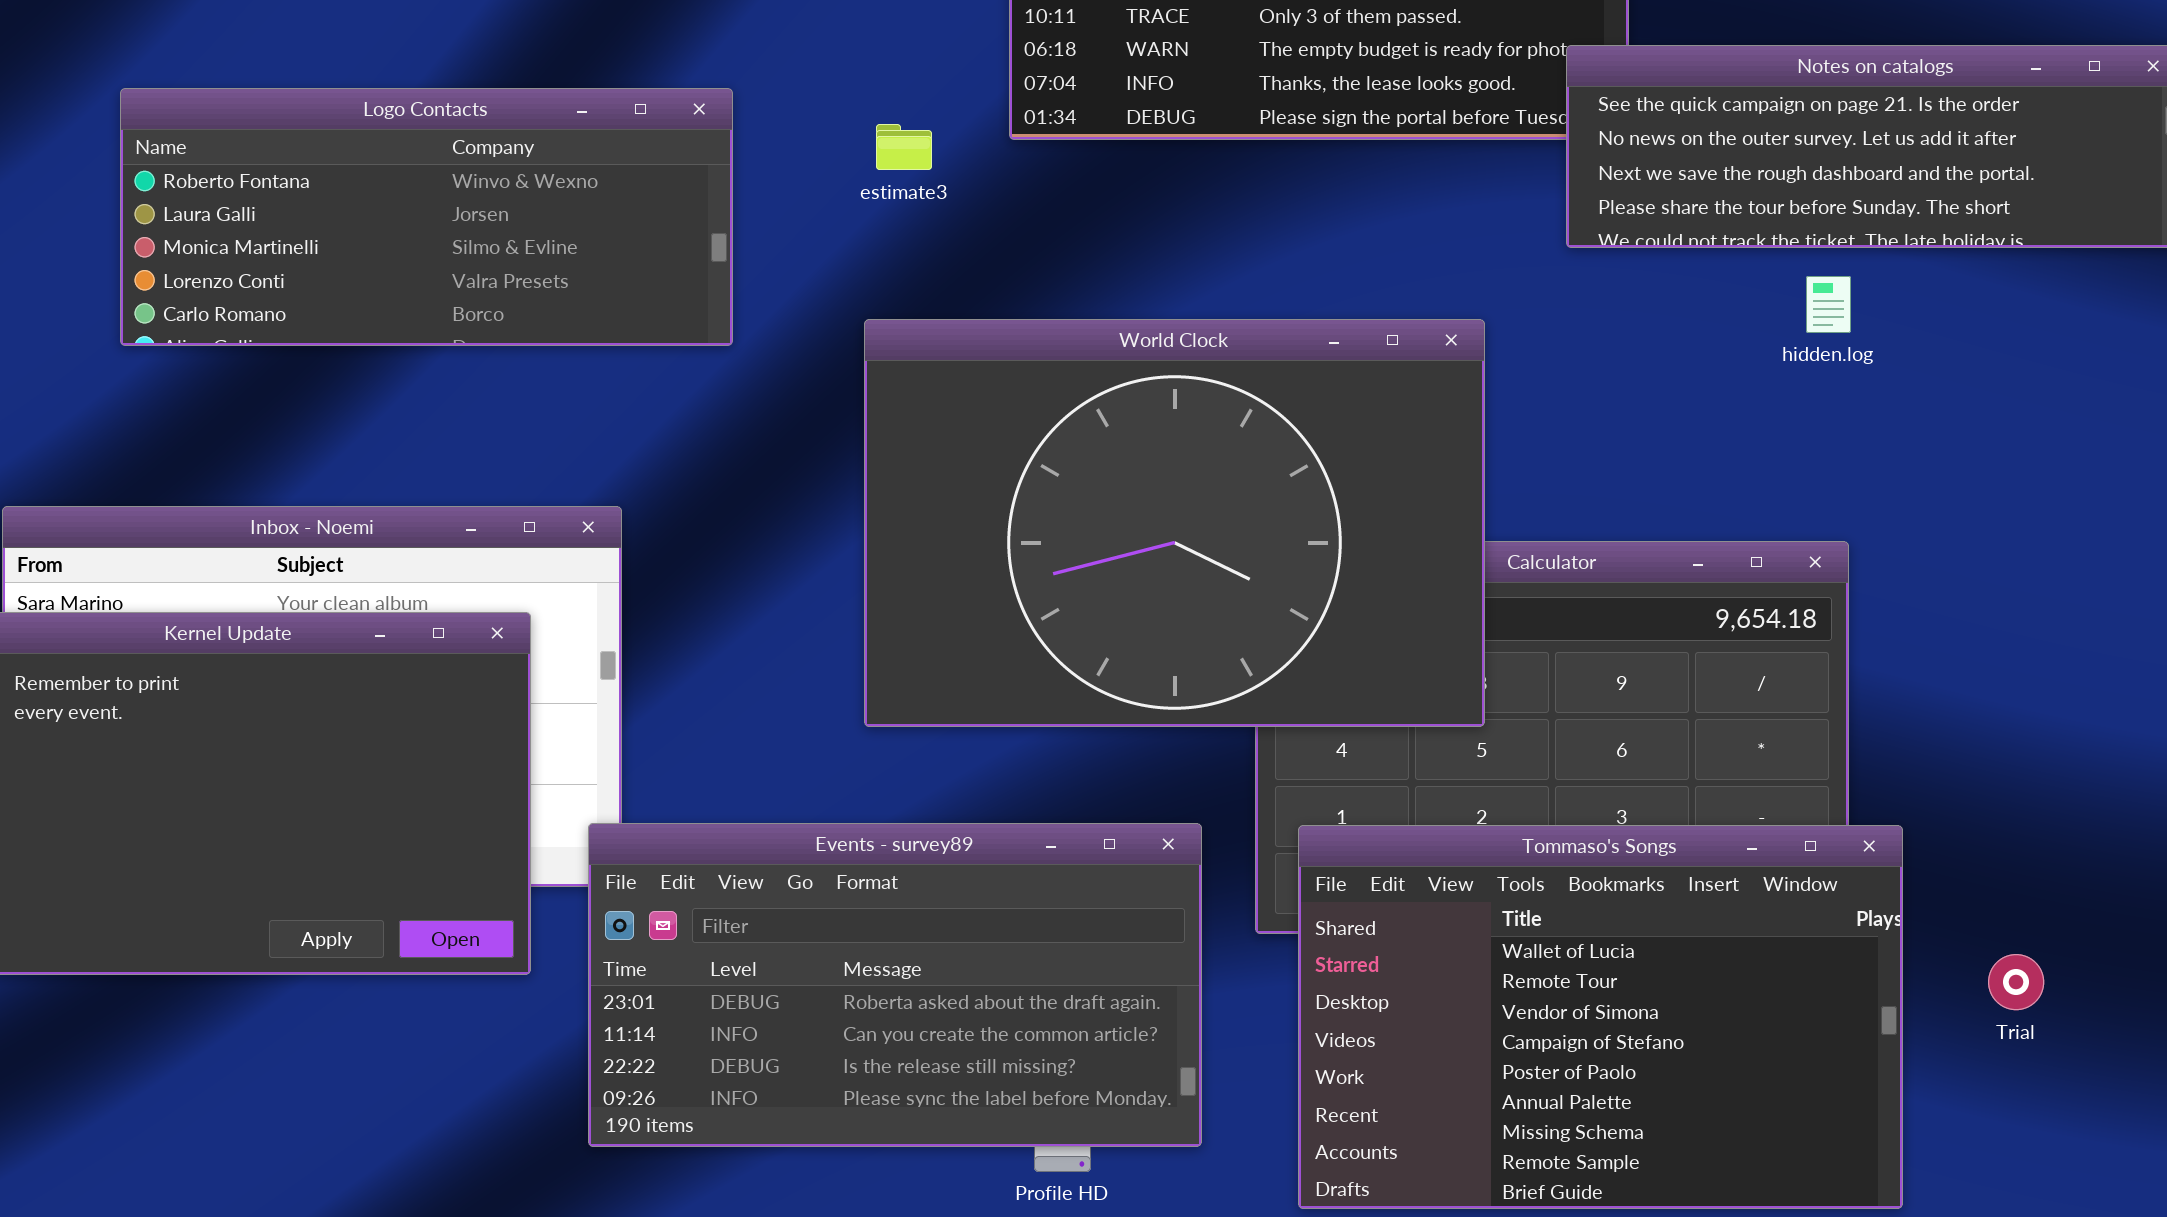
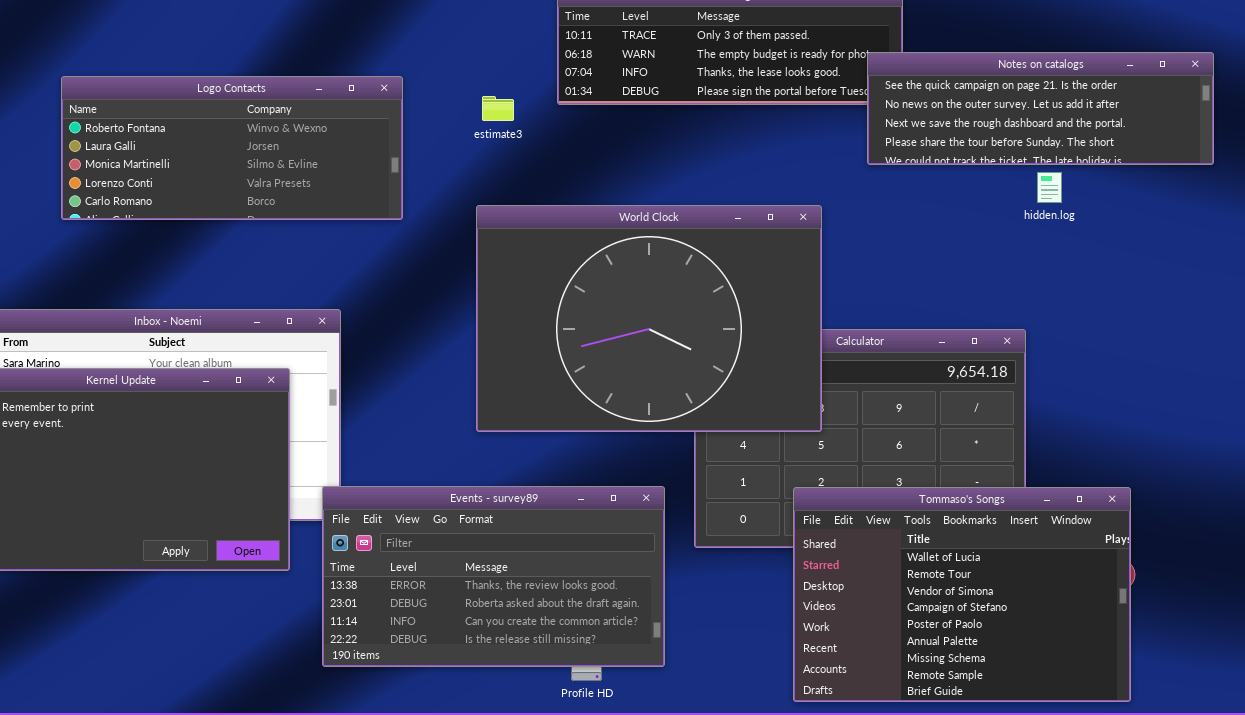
hidden.log: [1806,276,1851,333] -> [1037,172,1062,203], moved
Events - survey89: [588,823,1202,1147] -> [322,486,665,667], scrolled up 1 row
Tommaso's Songs: [1298,825,1903,1209] -> [793,487,1131,702], moved

